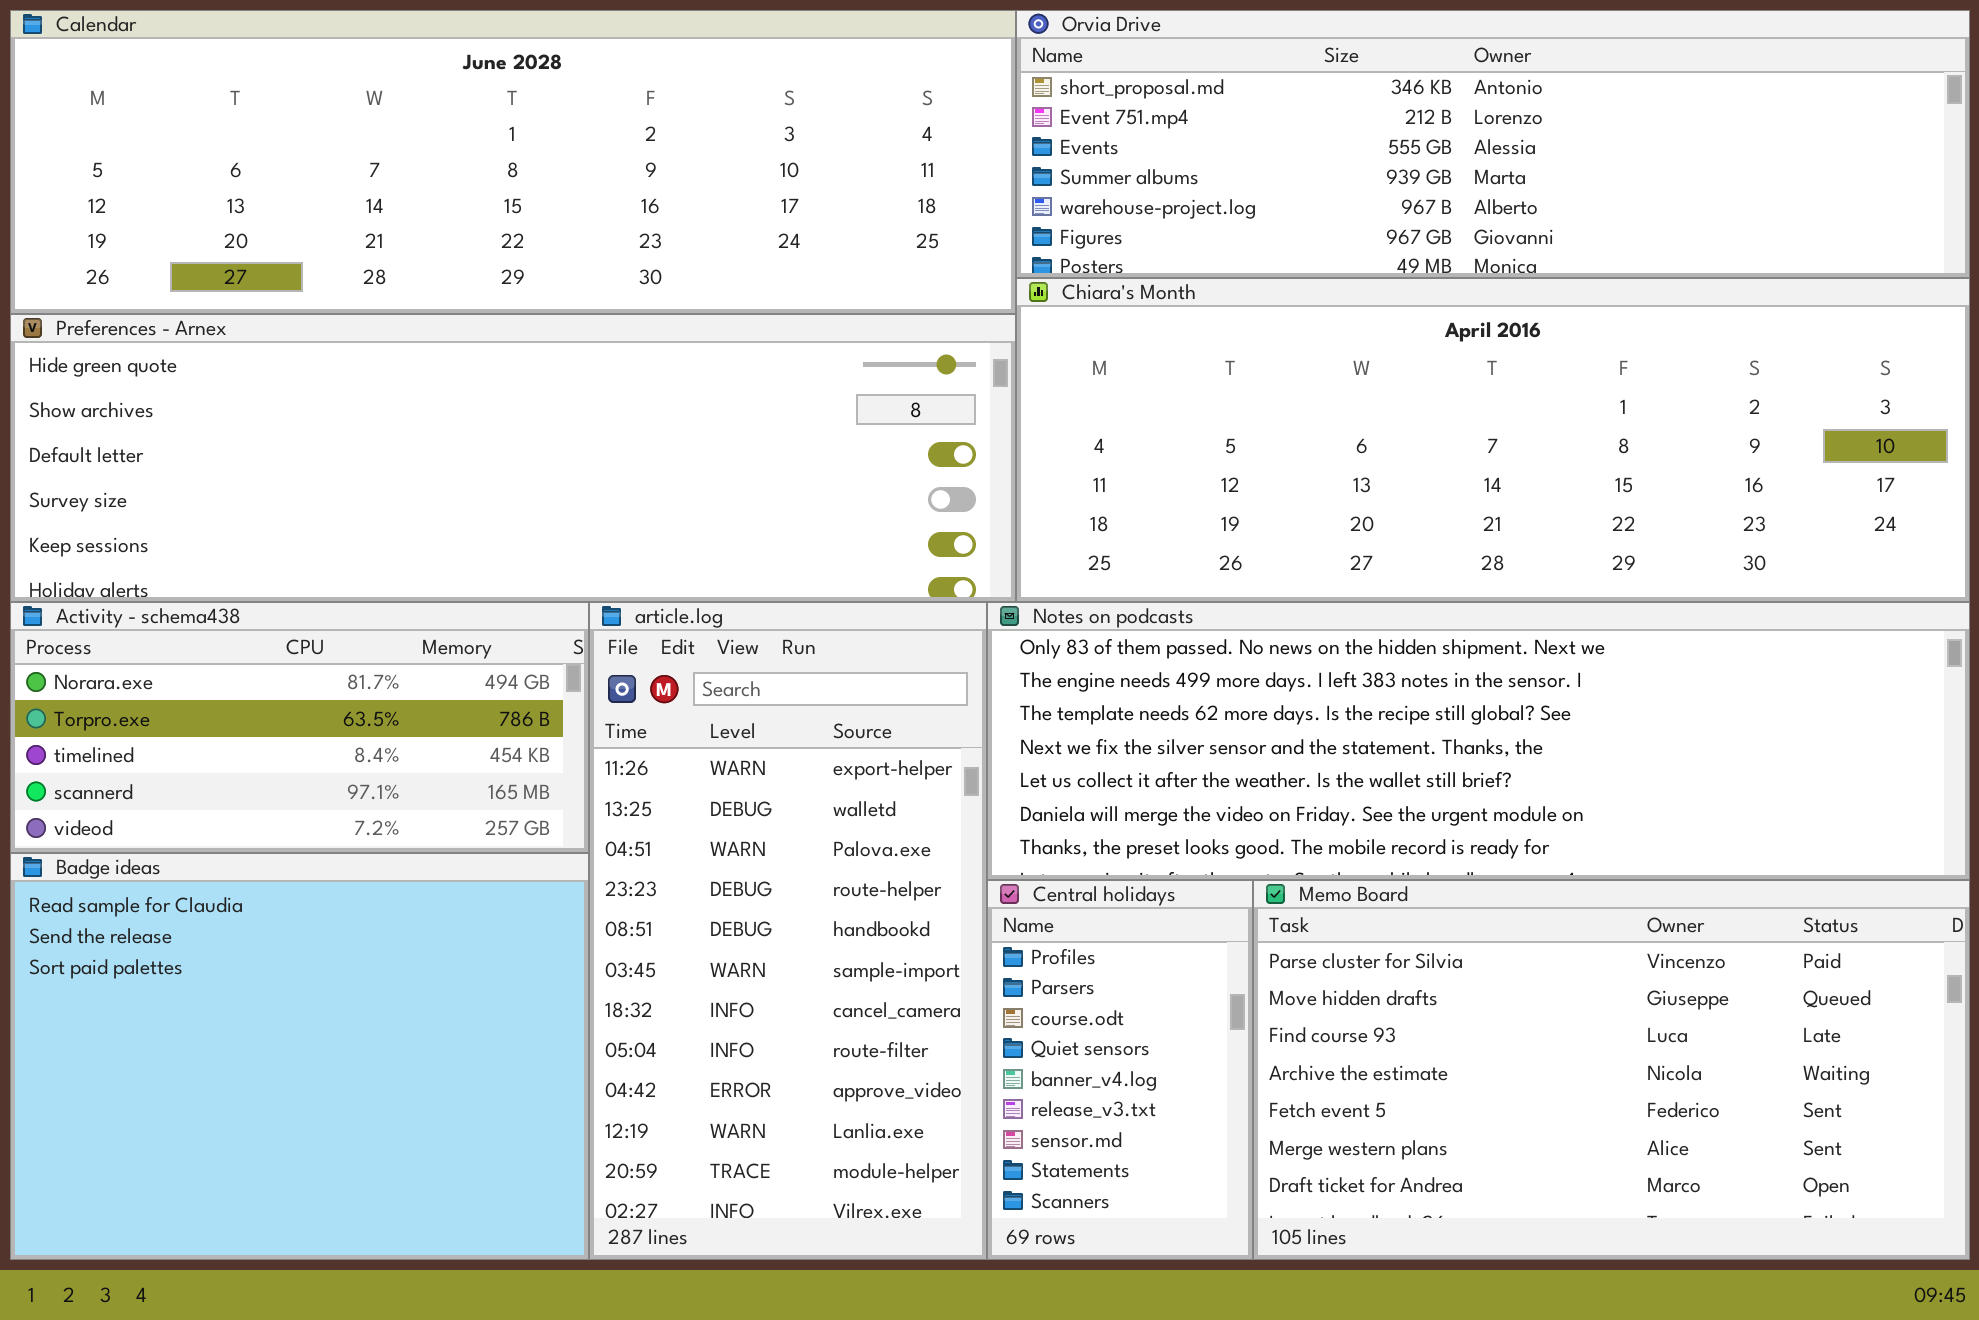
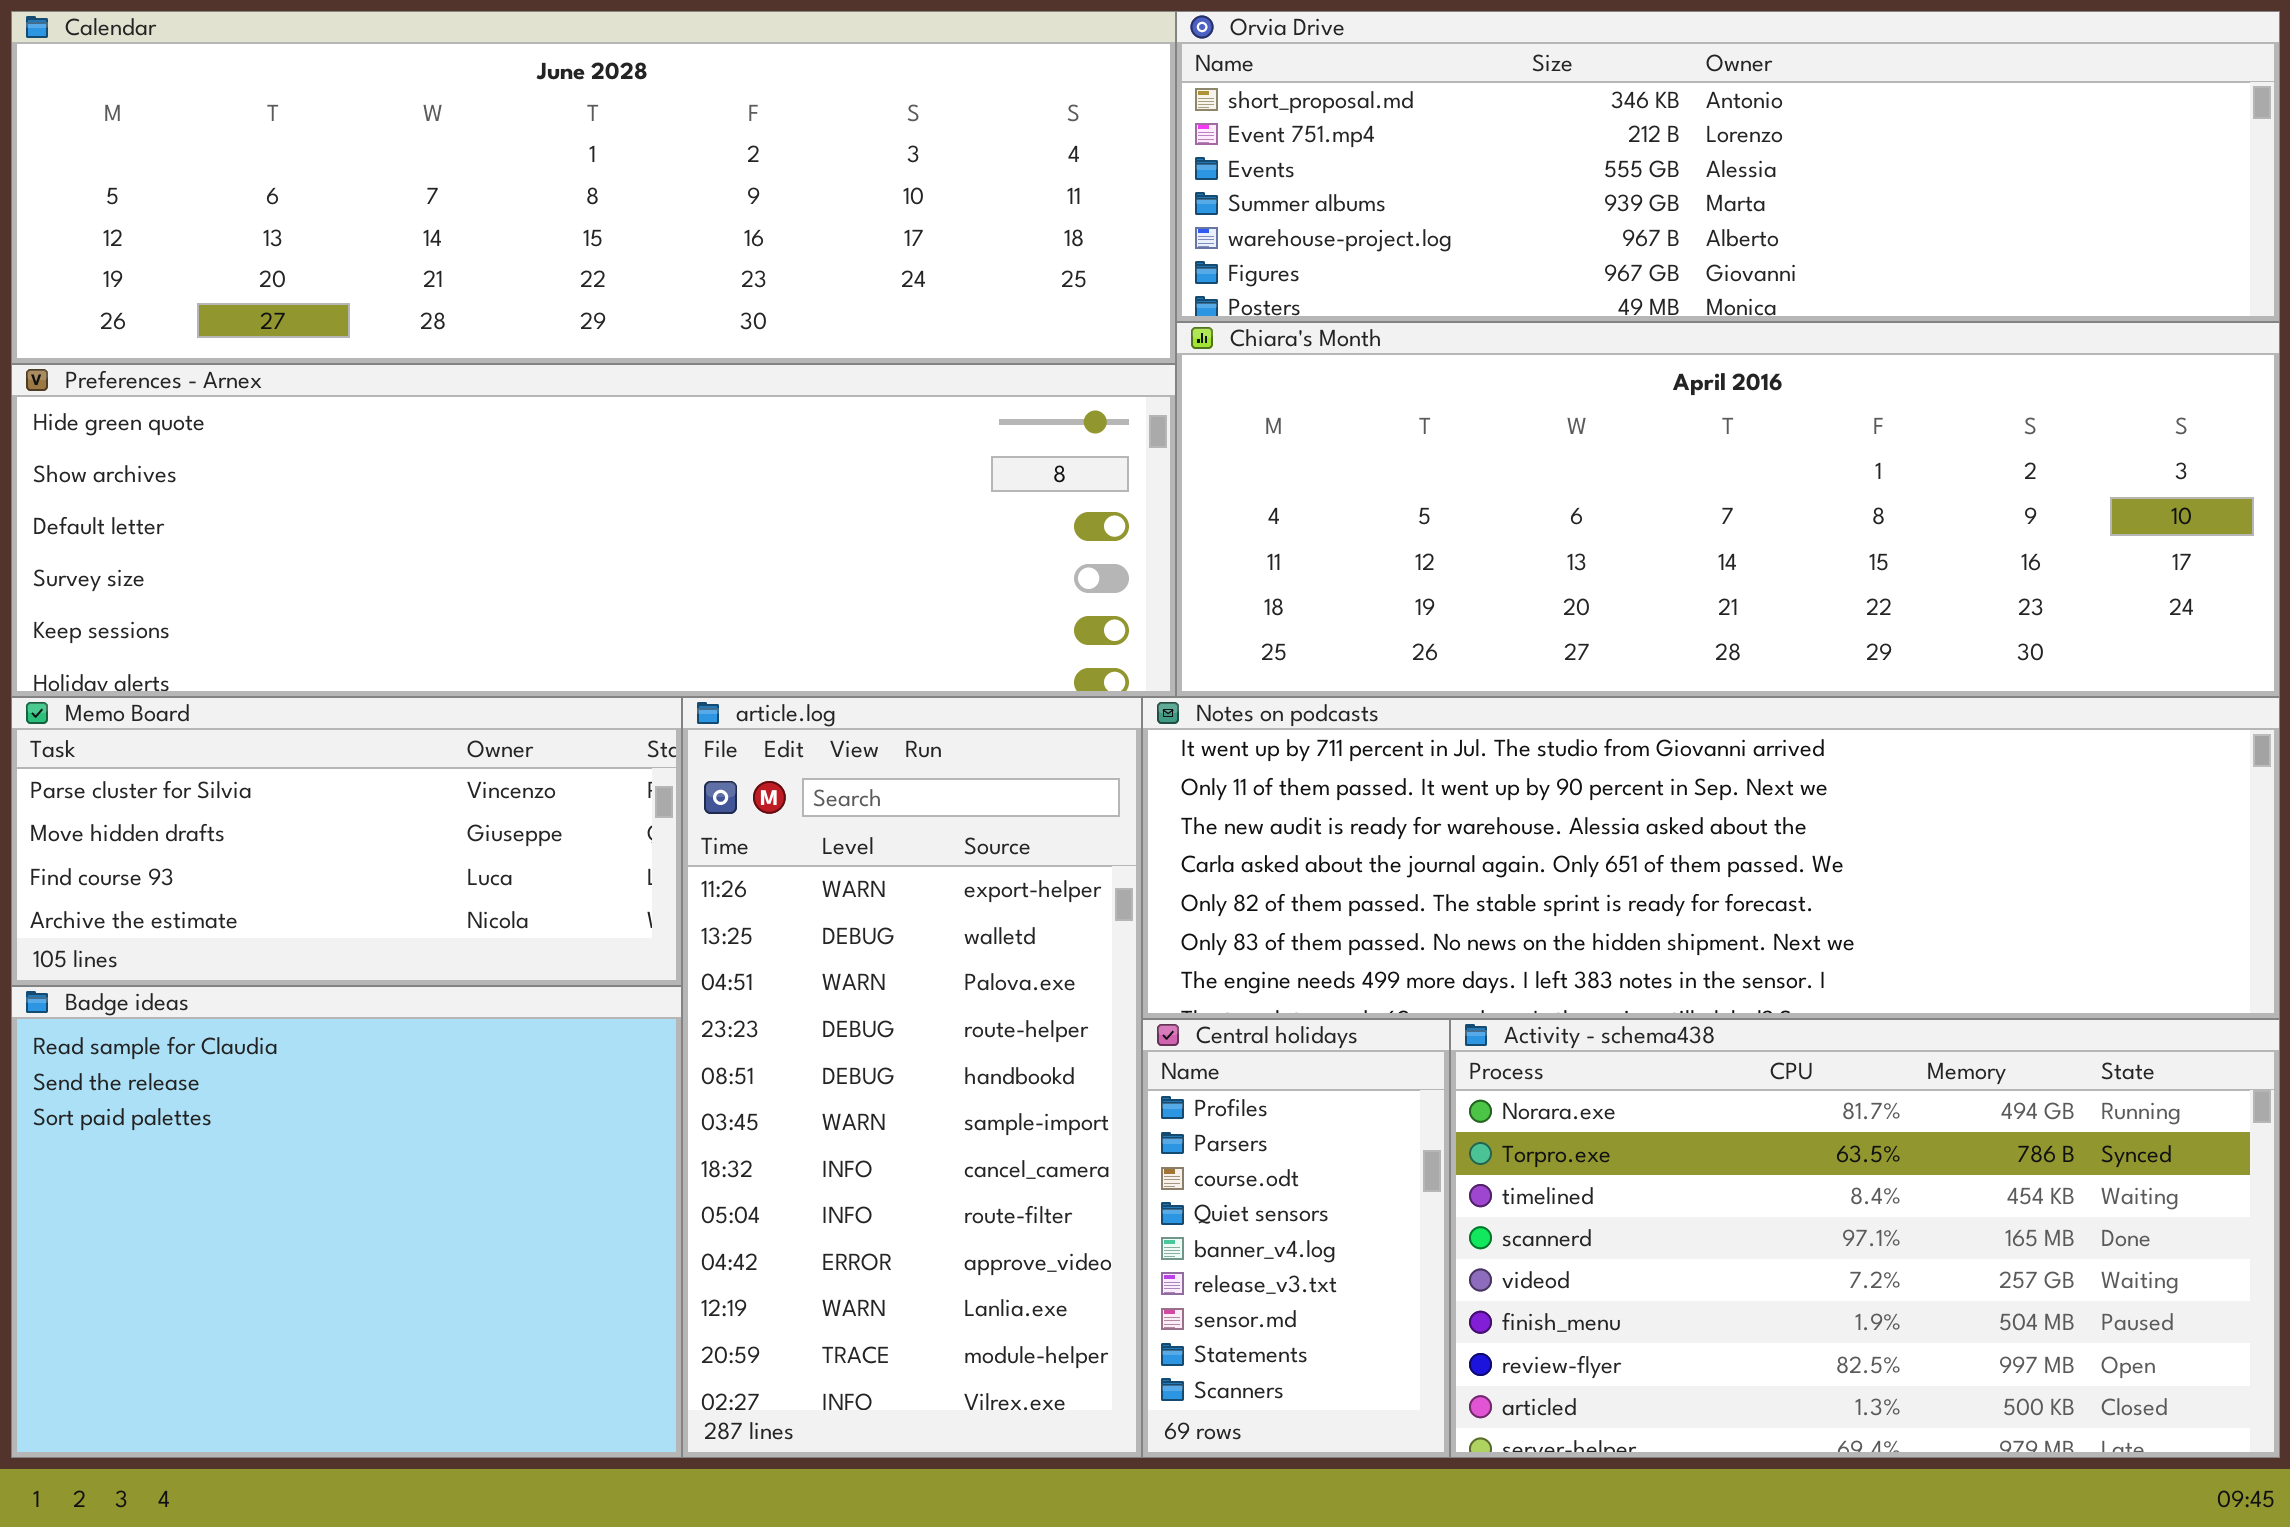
Activity - schema438: [10,602,589,853] -> [1450,1019,2280,1458], moved, resized
Notes on podcasts: [987,602,1970,880] -> [1142,697,2280,1019], scrolled up 5 rows
Memo Board: [1253,880,1970,1260] -> [11,697,682,986], moved, resized

